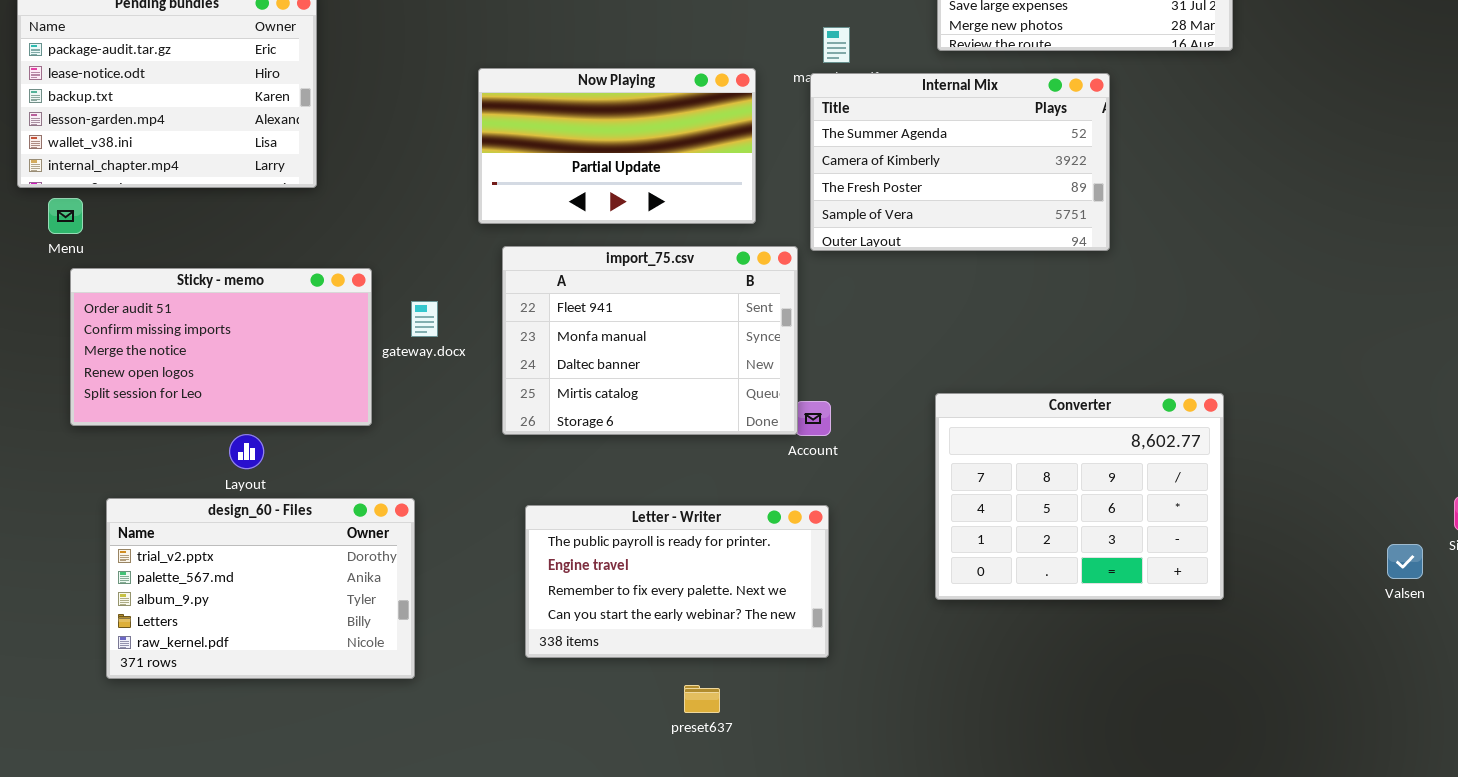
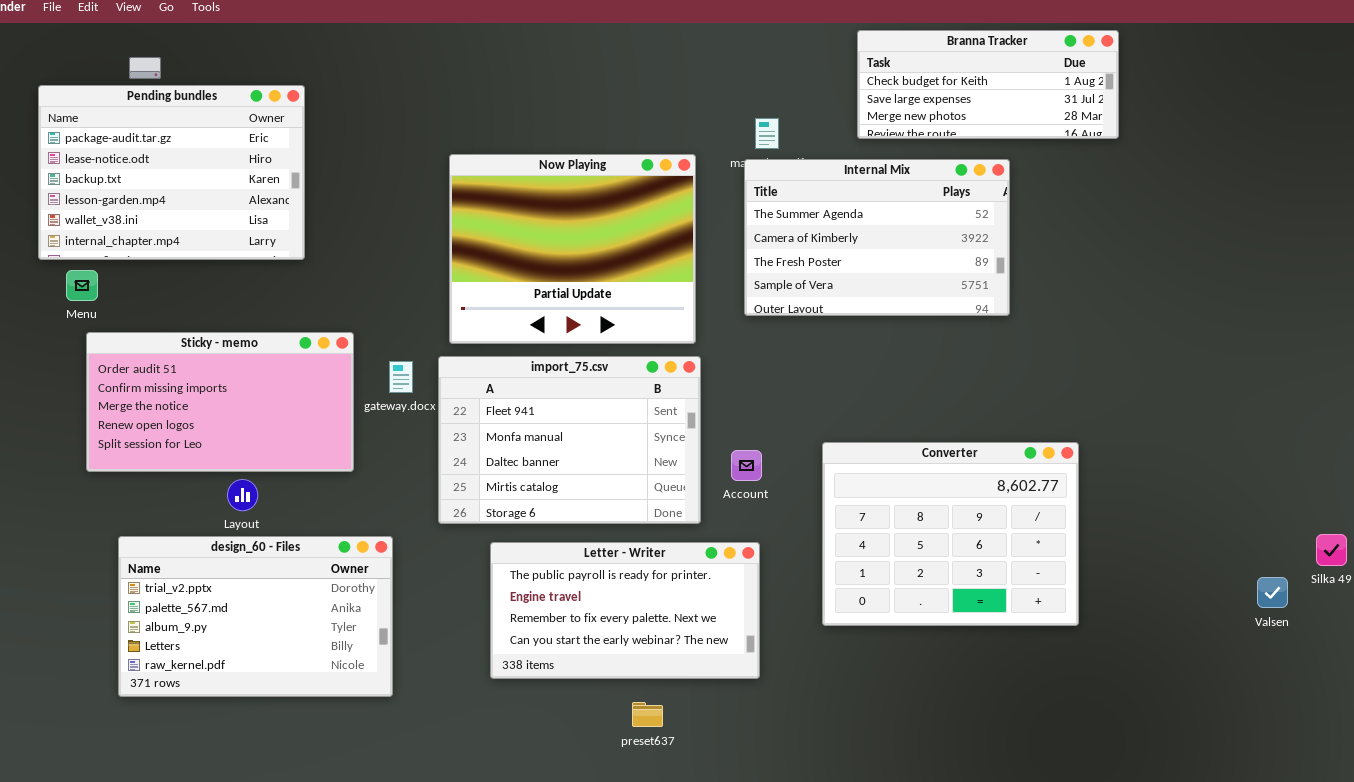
Now Playing: [478,68,756,224] -> [449,154,696,344], resized
import_75.csv: [502,246,798,435] -> [438,356,701,524], moved
Converter: [935,393,1224,600] -> [822,442,1079,626], moved

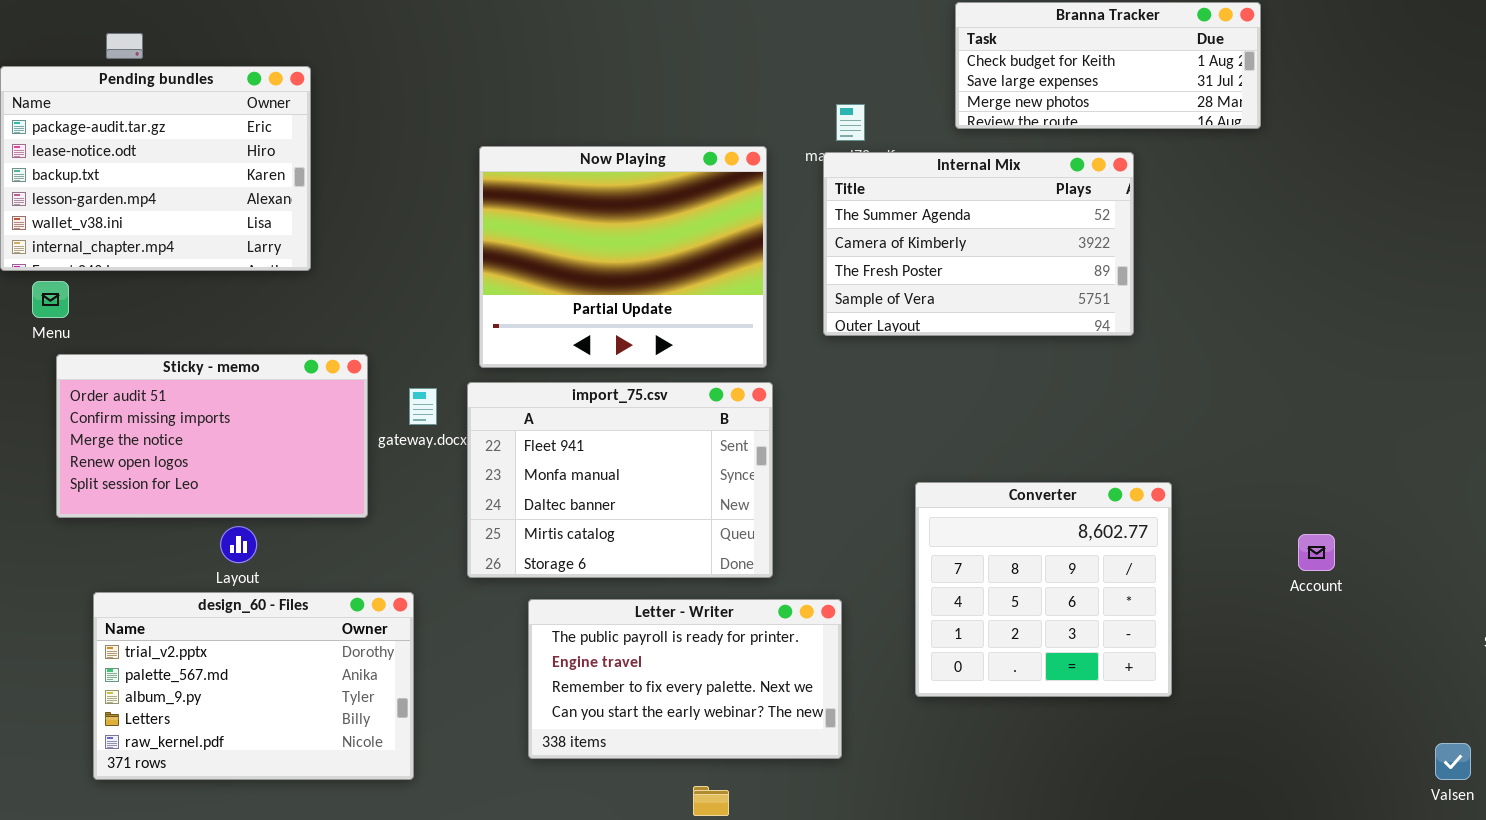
Converter: [822,442,1079,626] -> [915,482,1172,697], resized
Account: [731,450,762,481] -> [1298,534,1335,571], moved
Valsen: [1257,577,1288,608] -> [1435,743,1471,780], moved

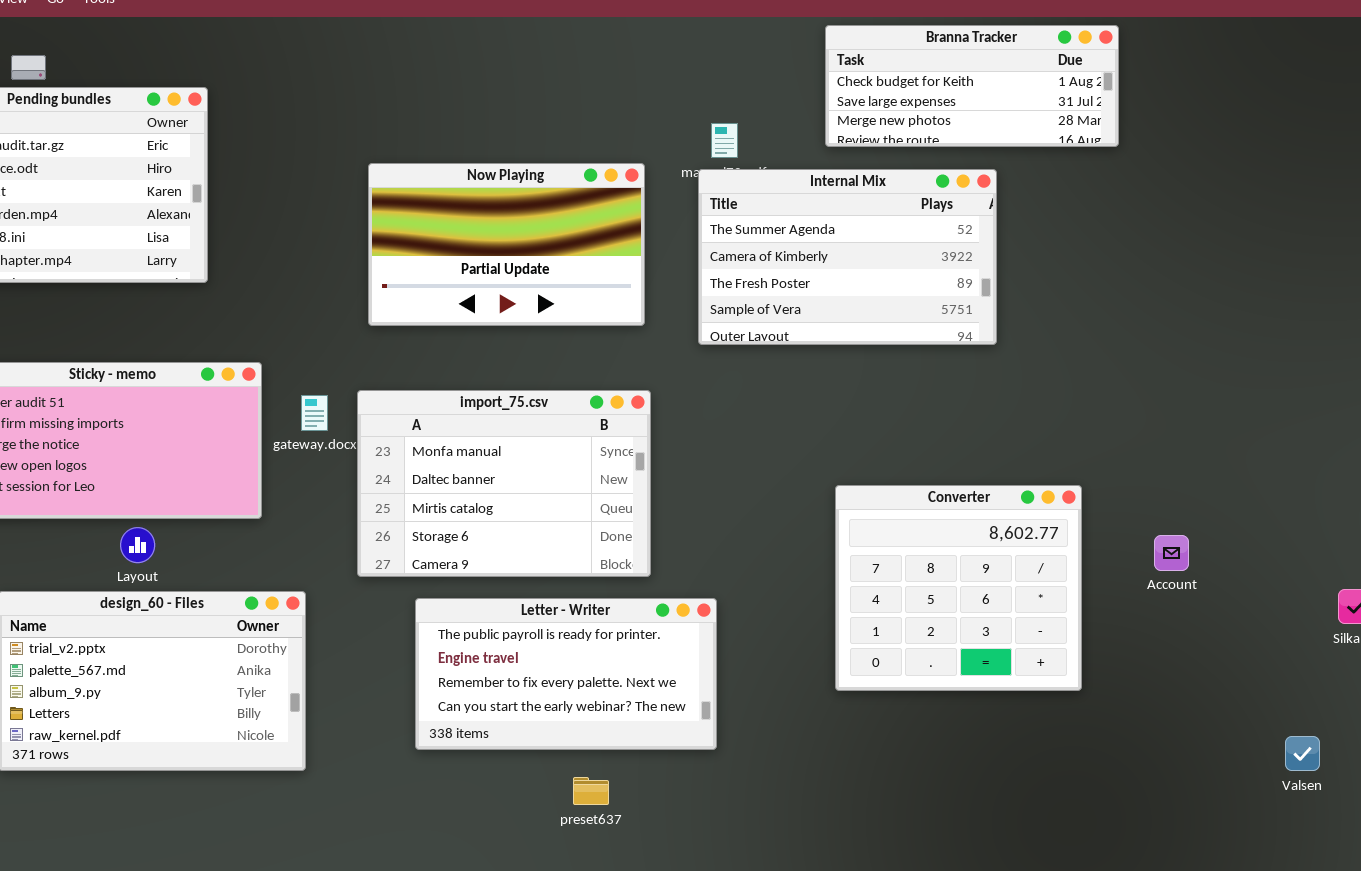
Now Playing: [479,146,767,368] -> [368,163,645,326], resized
import_75.csv: [467,382,773,578] -> [357,390,651,577], scrolled down 1 row
Converter: [915,482,1172,697] -> [835,485,1082,691], moved

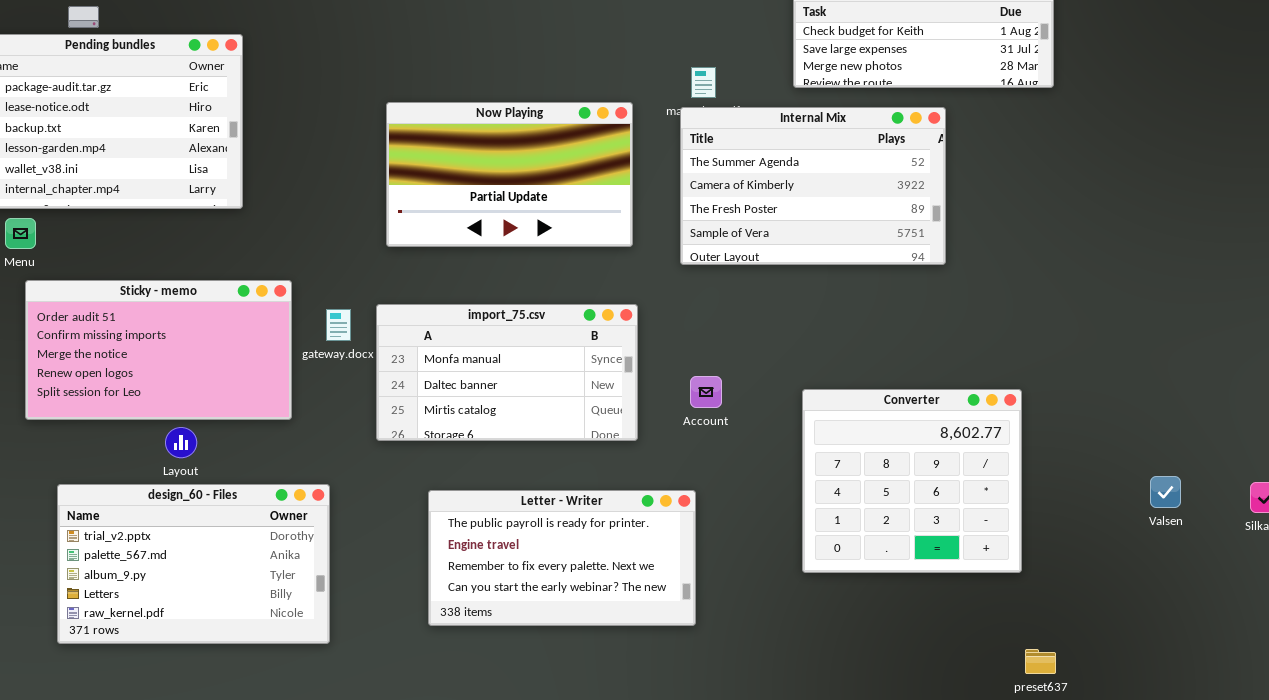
import_75.csv: [357,390,651,577] -> [376,304,638,441], resized
Account: [1154,535,1189,571] -> [690,376,722,408], moved
Valsen: [1285,736,1320,771] -> [1150,476,1181,508], moved
preset637: [573,777,609,805] -> [1025,649,1056,674], moved

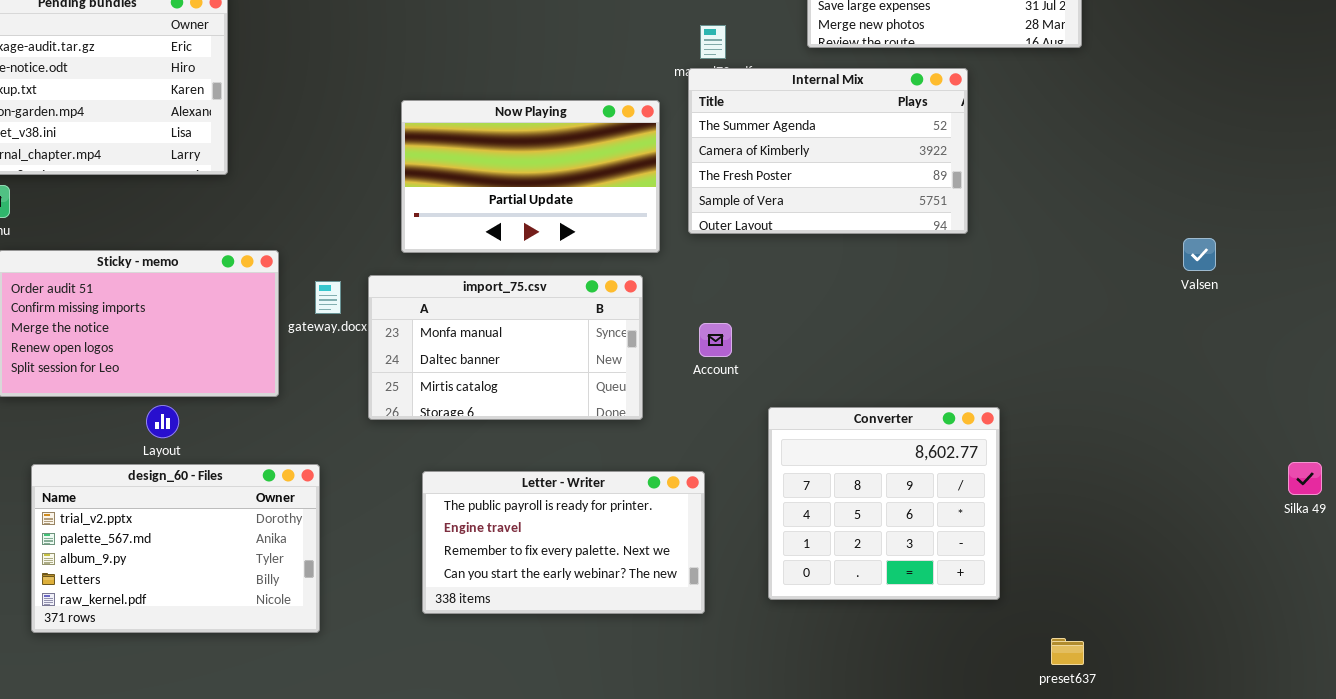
Now Playing: [386,102,633,247] -> [401,100,660,253], moved
Account: [690,376,722,408] -> [699,323,732,357], moved
Converter: [802,389,1022,573] -> [768,407,1000,600], moved
Valsen: [1150,476,1181,508] -> [1183,238,1216,271], moved

